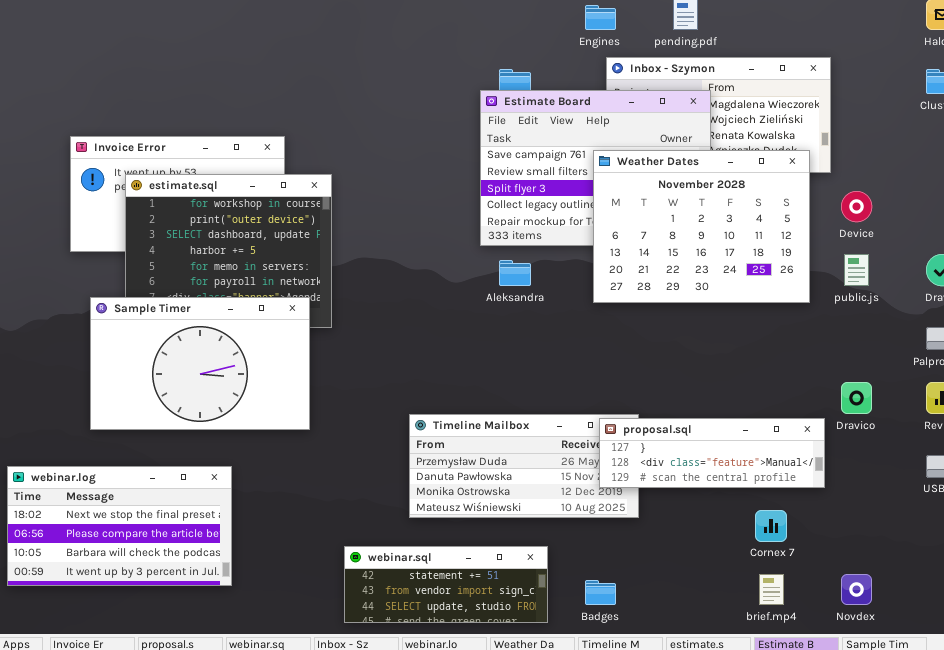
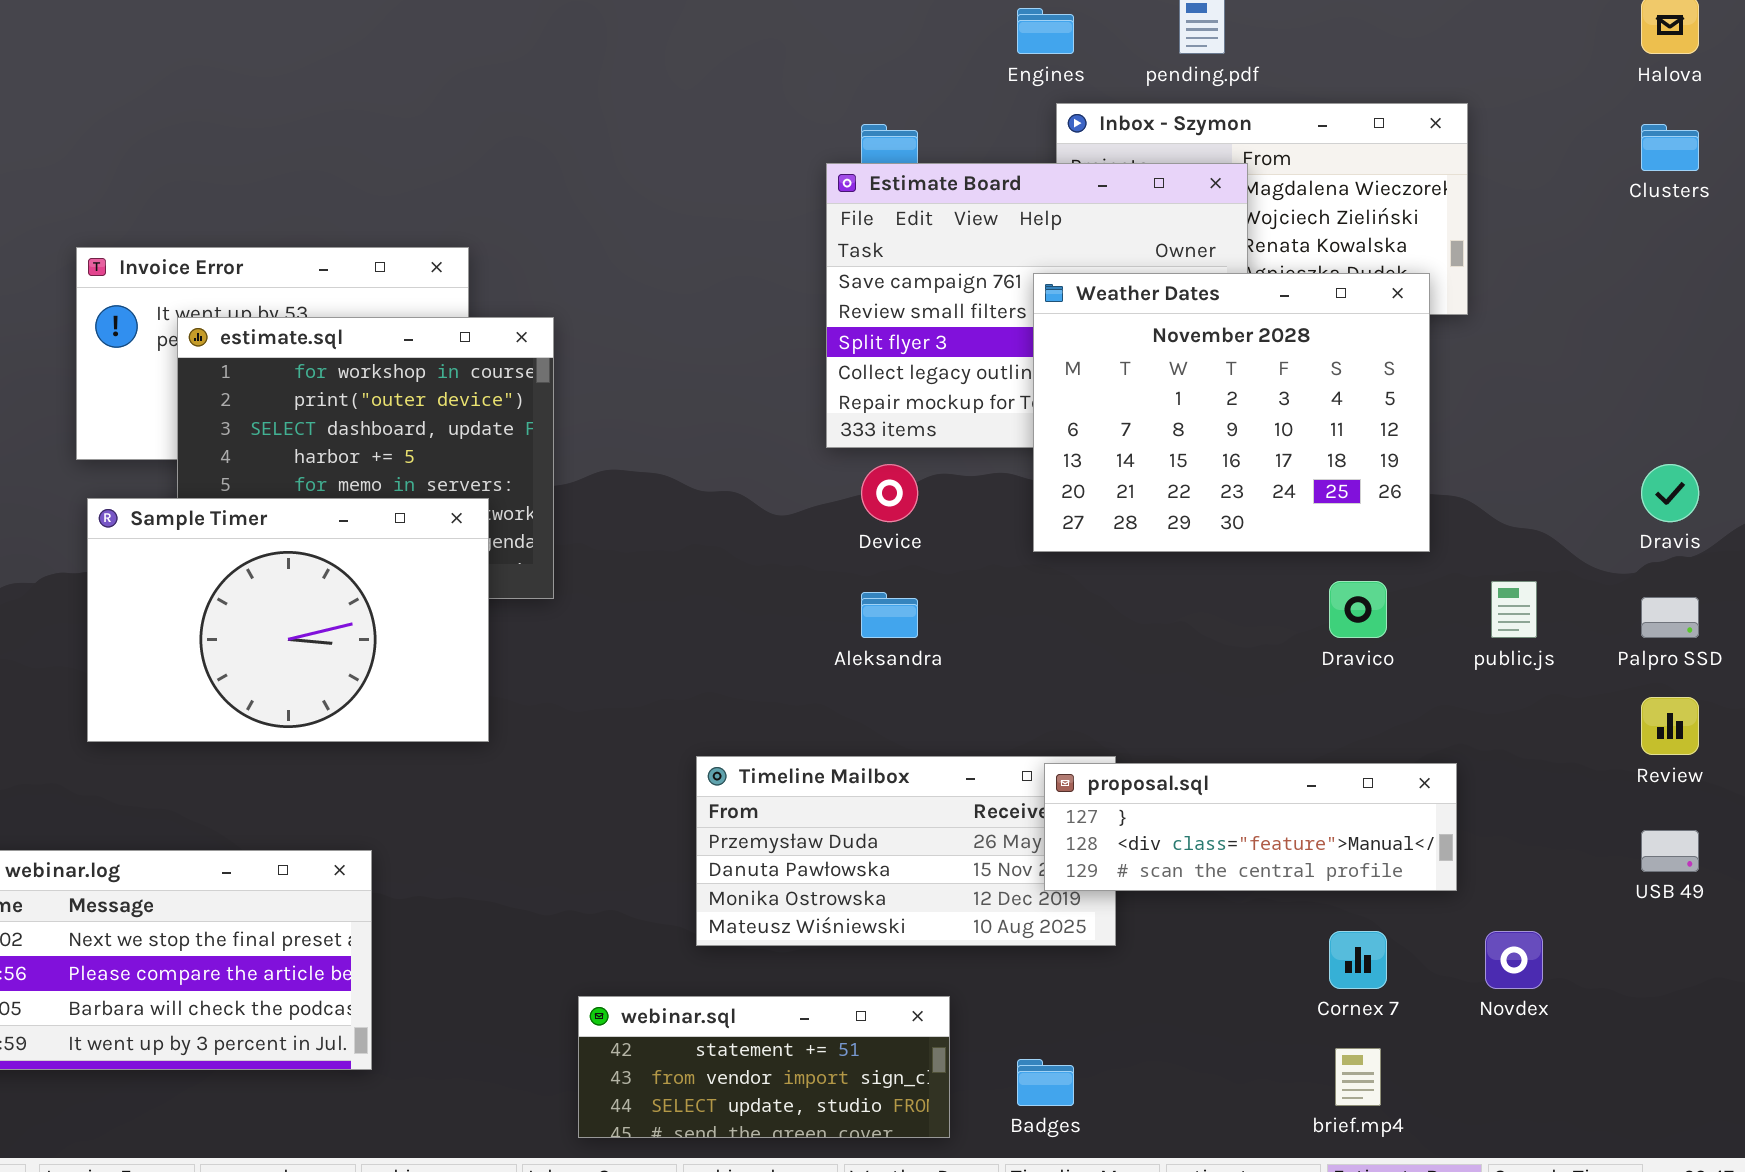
Device: [841,191,872,222] -> [861,464,918,522], moved
public.js: [844,254,869,286] -> [1491,581,1537,638], moved
Aleksandra: [499,260,531,286] -> [861,592,918,638], moved
Sample Timer: [90,297,310,430] -> [87,498,489,742], moved
Dravico: [841,382,872,414] -> [1329,581,1387,638], moved
Novdex: [841,574,872,605] -> [1485,931,1543,989], moved

